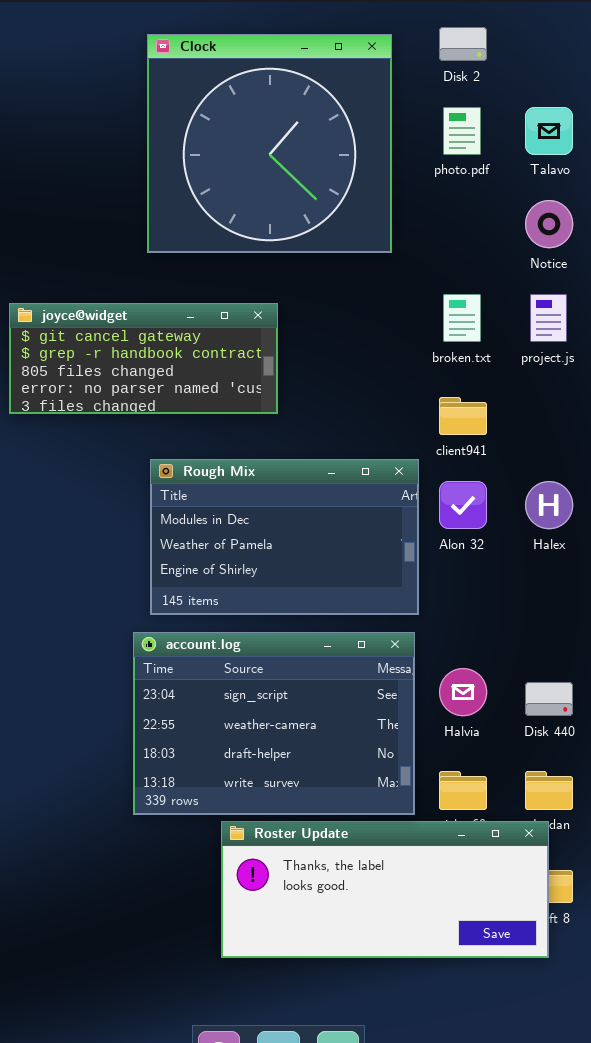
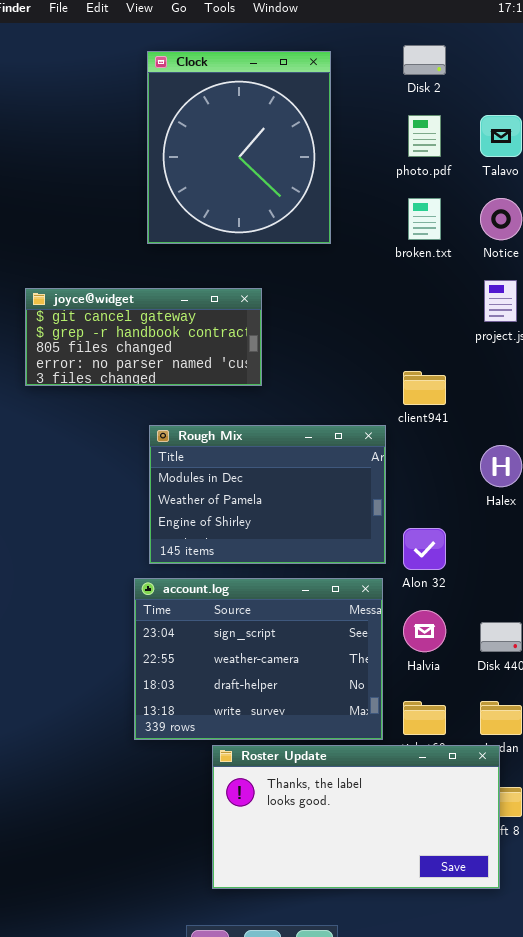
Clock: [147,34,392,253] -> [147,51,331,244], resized
broken.txt: [443,294,481,342] -> [408,198,441,240], moved
Alon 32: [439,481,487,529] -> [403,528,446,570], moved
Roster Update: [221,821,549,958] -> [212,745,500,889], resized

